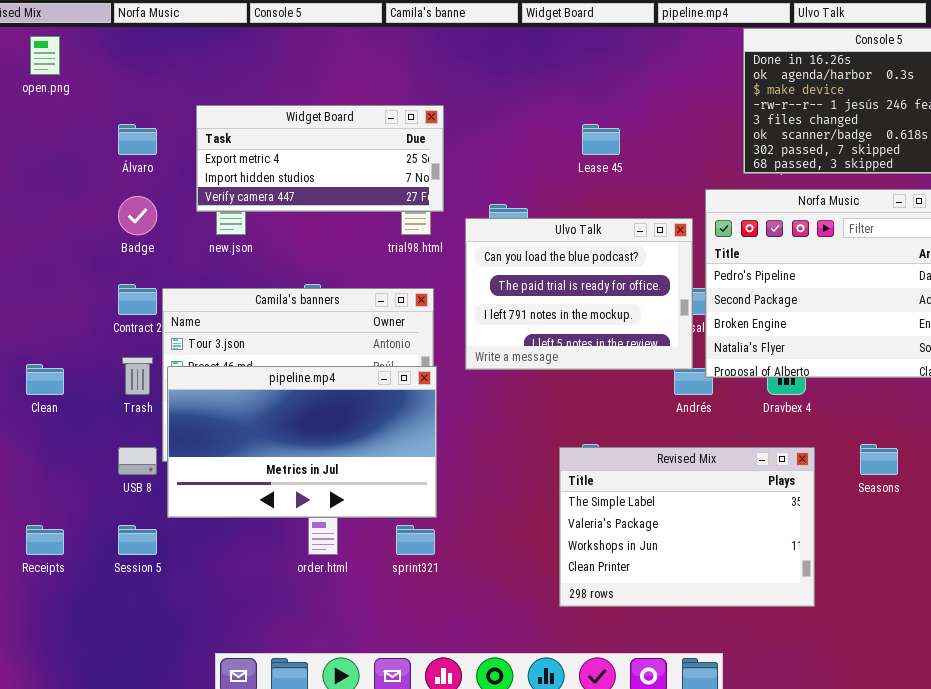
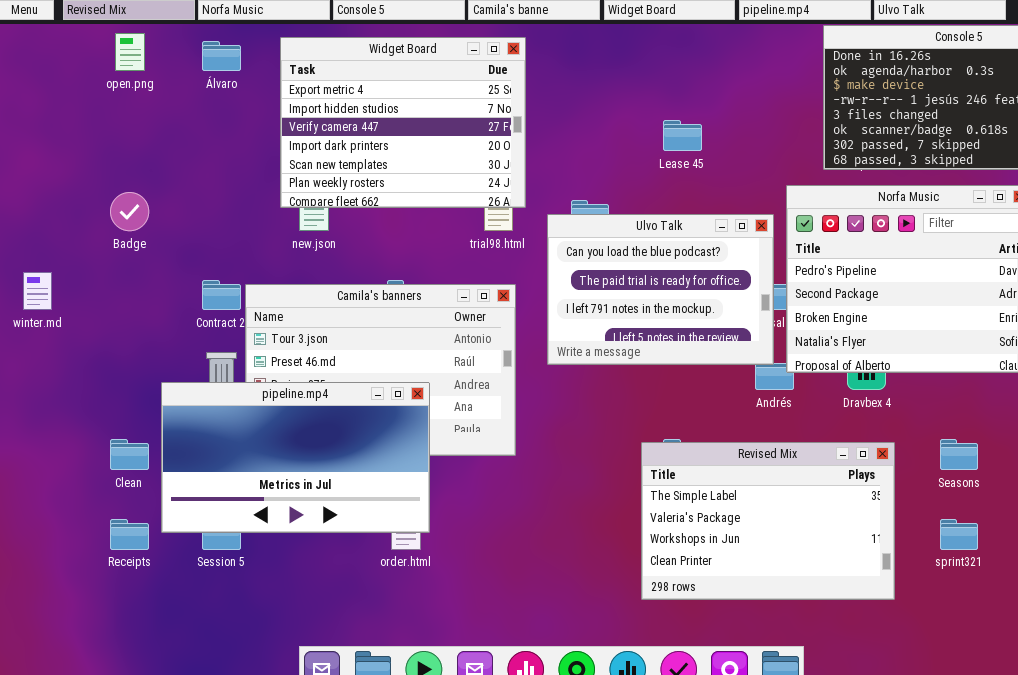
Widget Board: [196,105,444,212] -> [280,37,526,208], resized
Álvaro: [118,124,157,155] -> [202,41,241,71], moved
Badge: [118,196,157,235] -> [110,192,149,231], moved
Clean: [26,364,64,395] -> [110,439,149,470], moved
pipeline.mp4: [167,366,437,518] -> [161,382,430,533], moved
sprint321: [396,525,435,555] -> [940,519,978,550], moved

